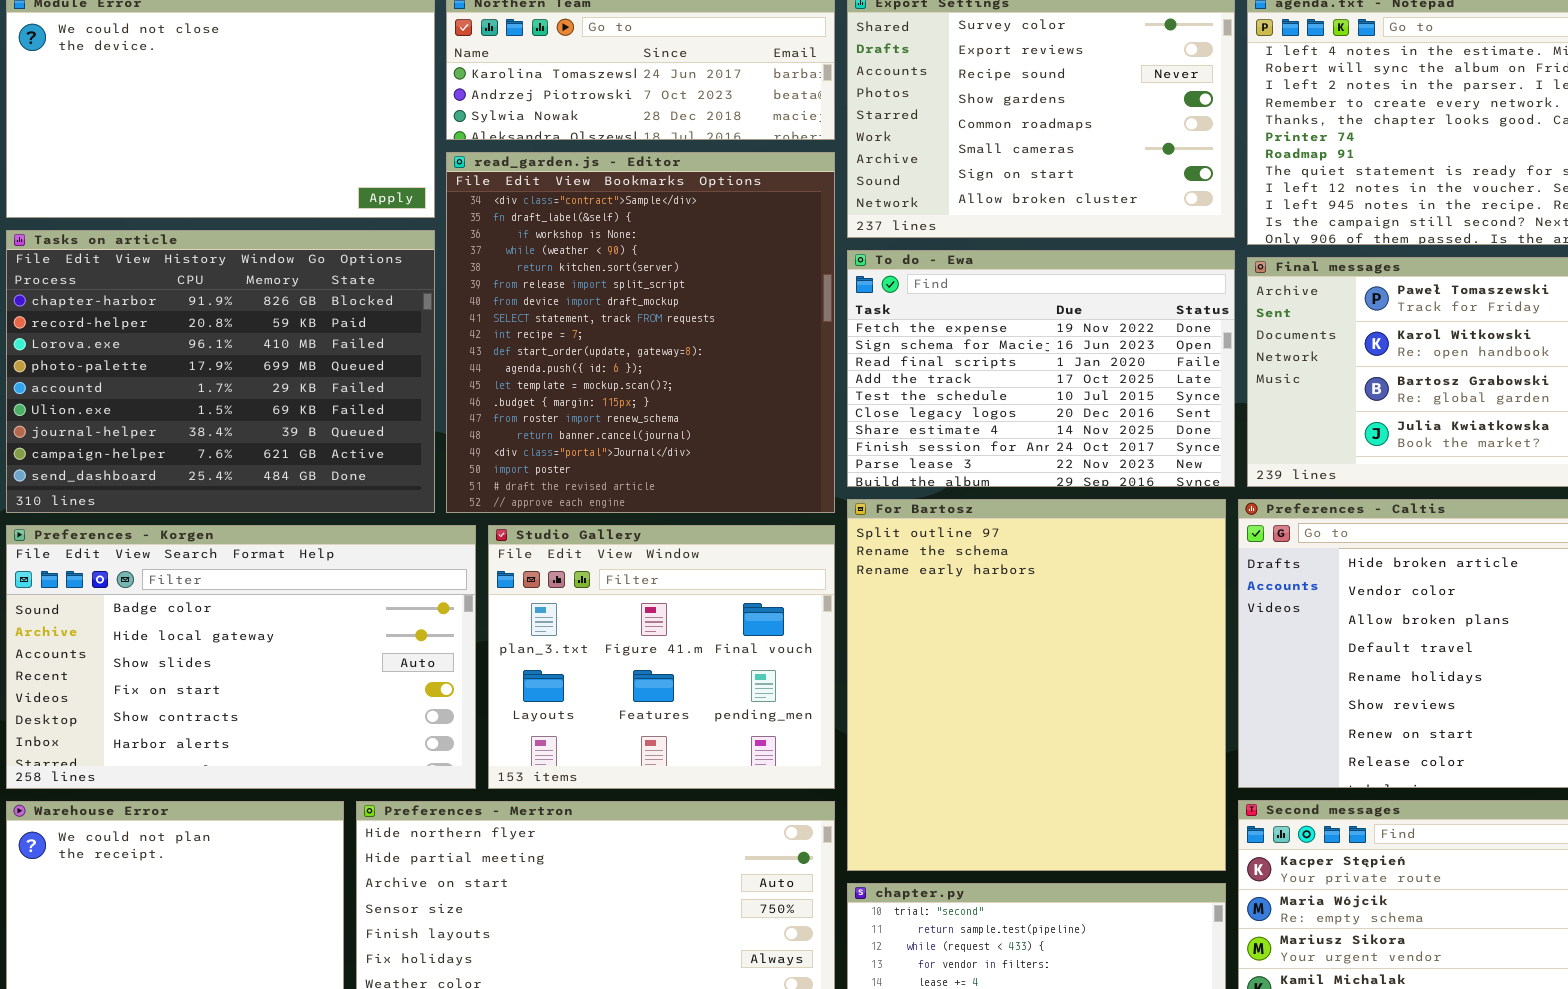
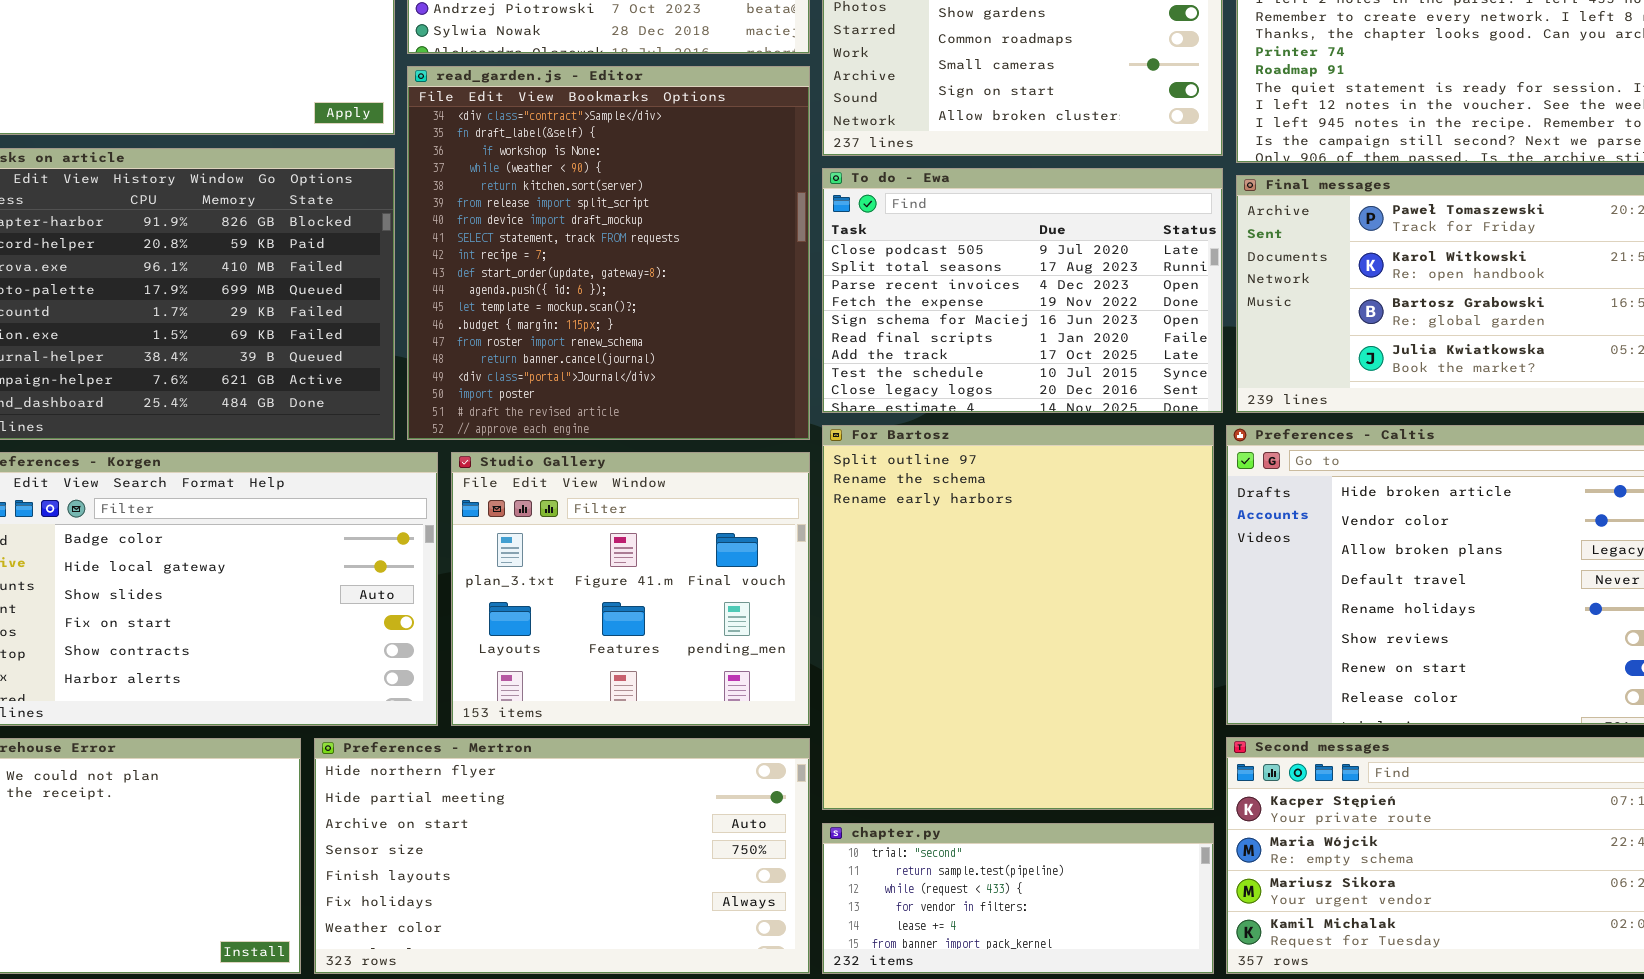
To do - Ewa: [847,250,1235,487] -> [822,168,1223,413], scrolled up 3 rows

